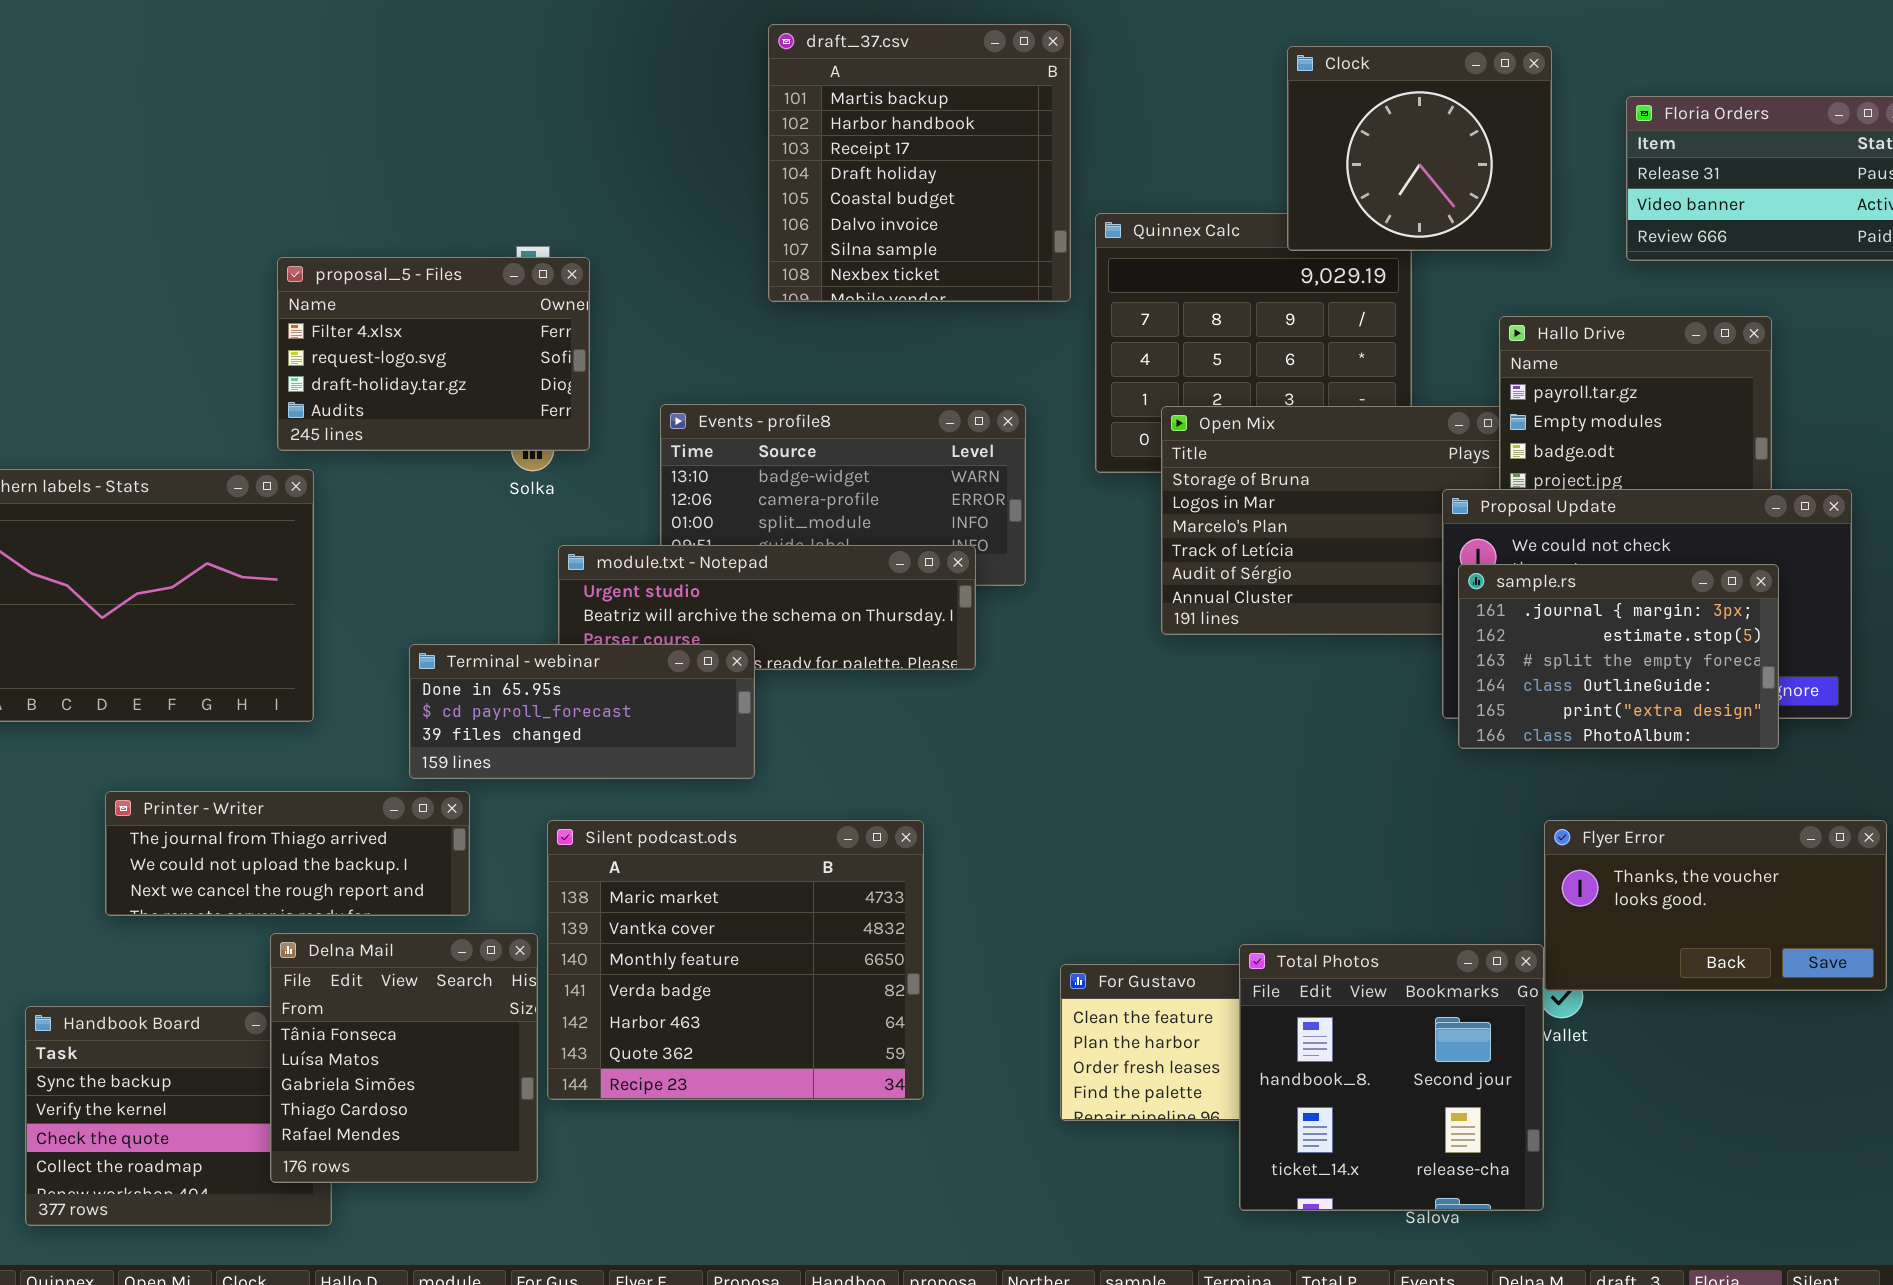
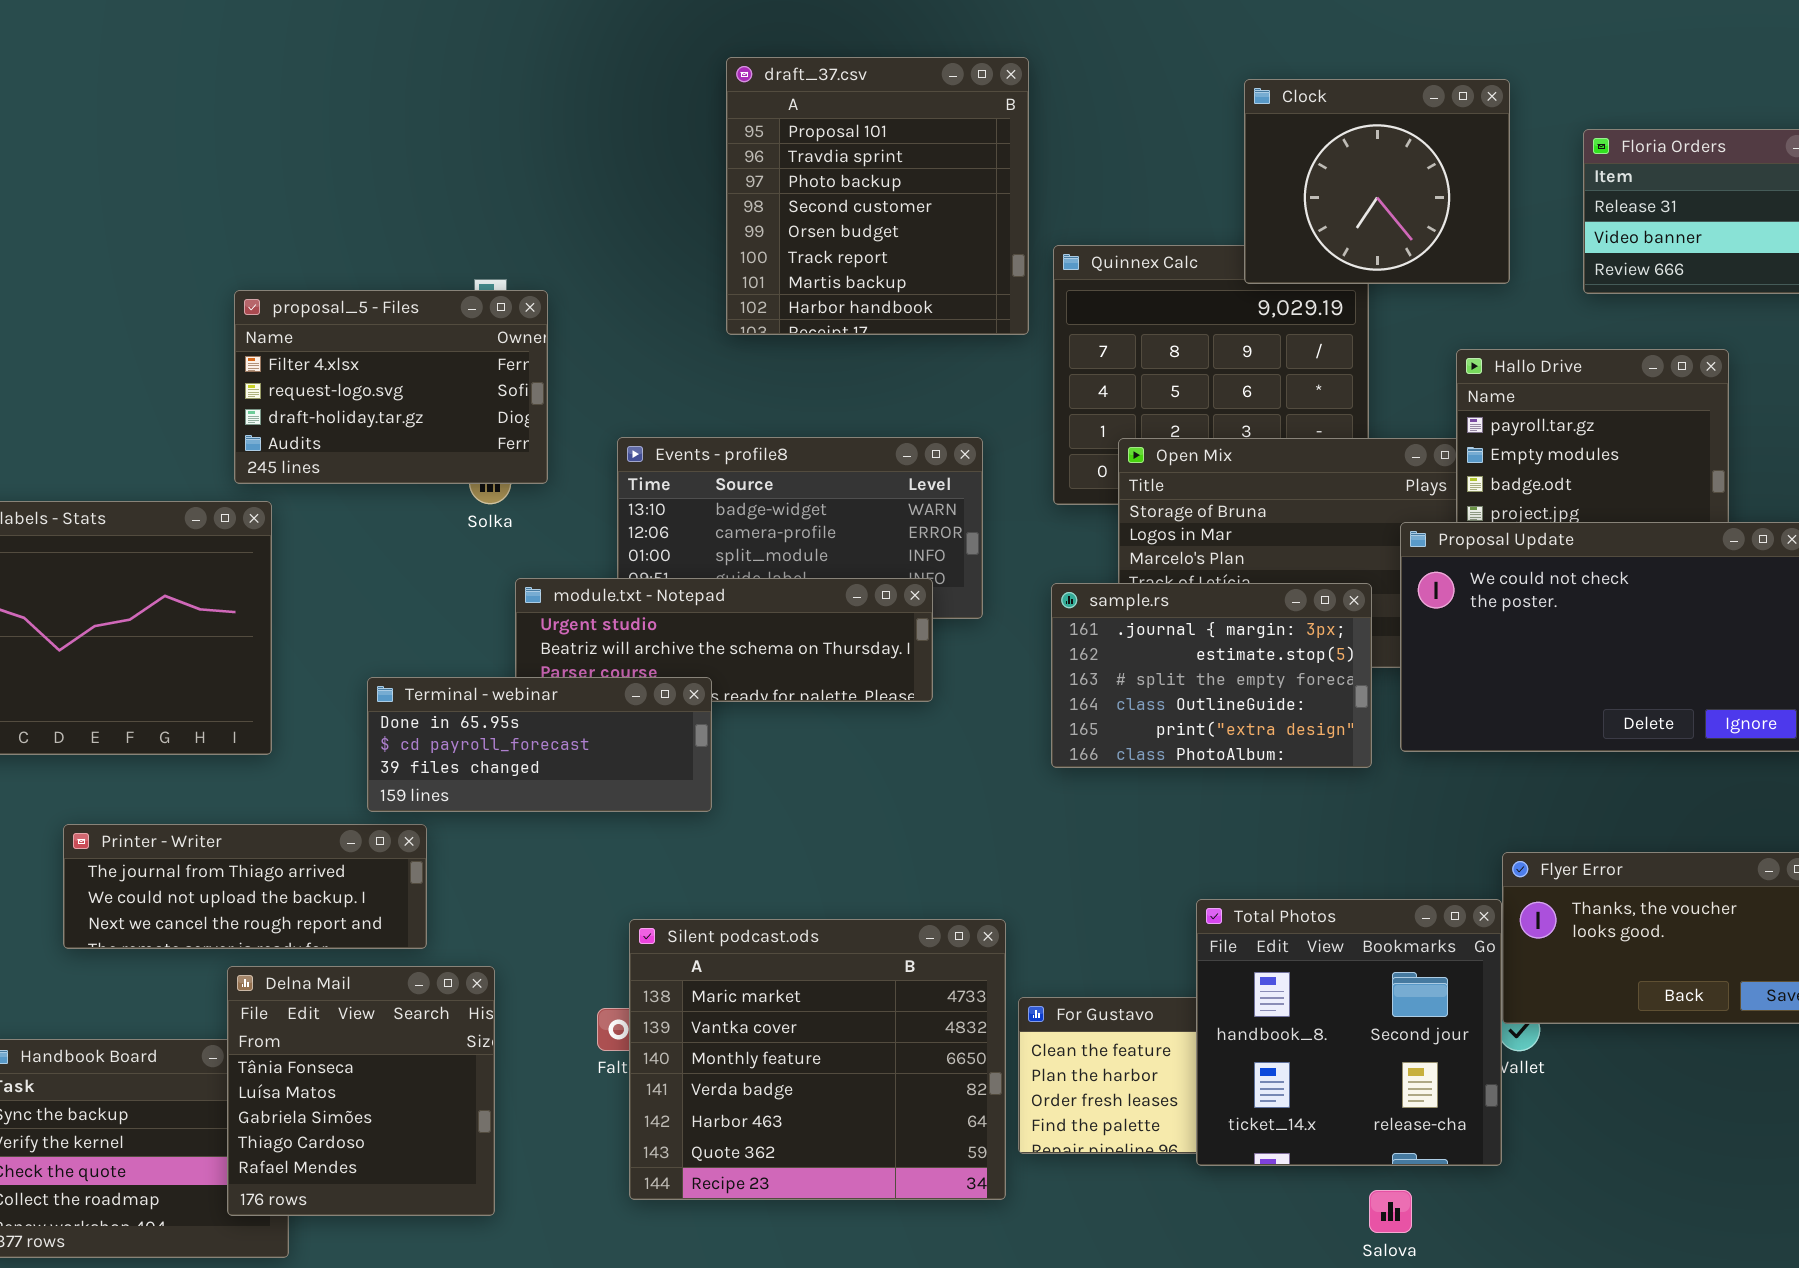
draft_37.csv: [768,24,1071,302] -> [726,57,1029,335], scrolled up 6 rows
sample.rs: [1458,564,1779,749] -> [1051,583,1372,768], moved
Silent podcast.ods: [547,820,924,1100] -> [629,919,1006,1200], moved
Total Photos: [1239,944,1544,1211] -> [1196,899,1502,1166], moved

